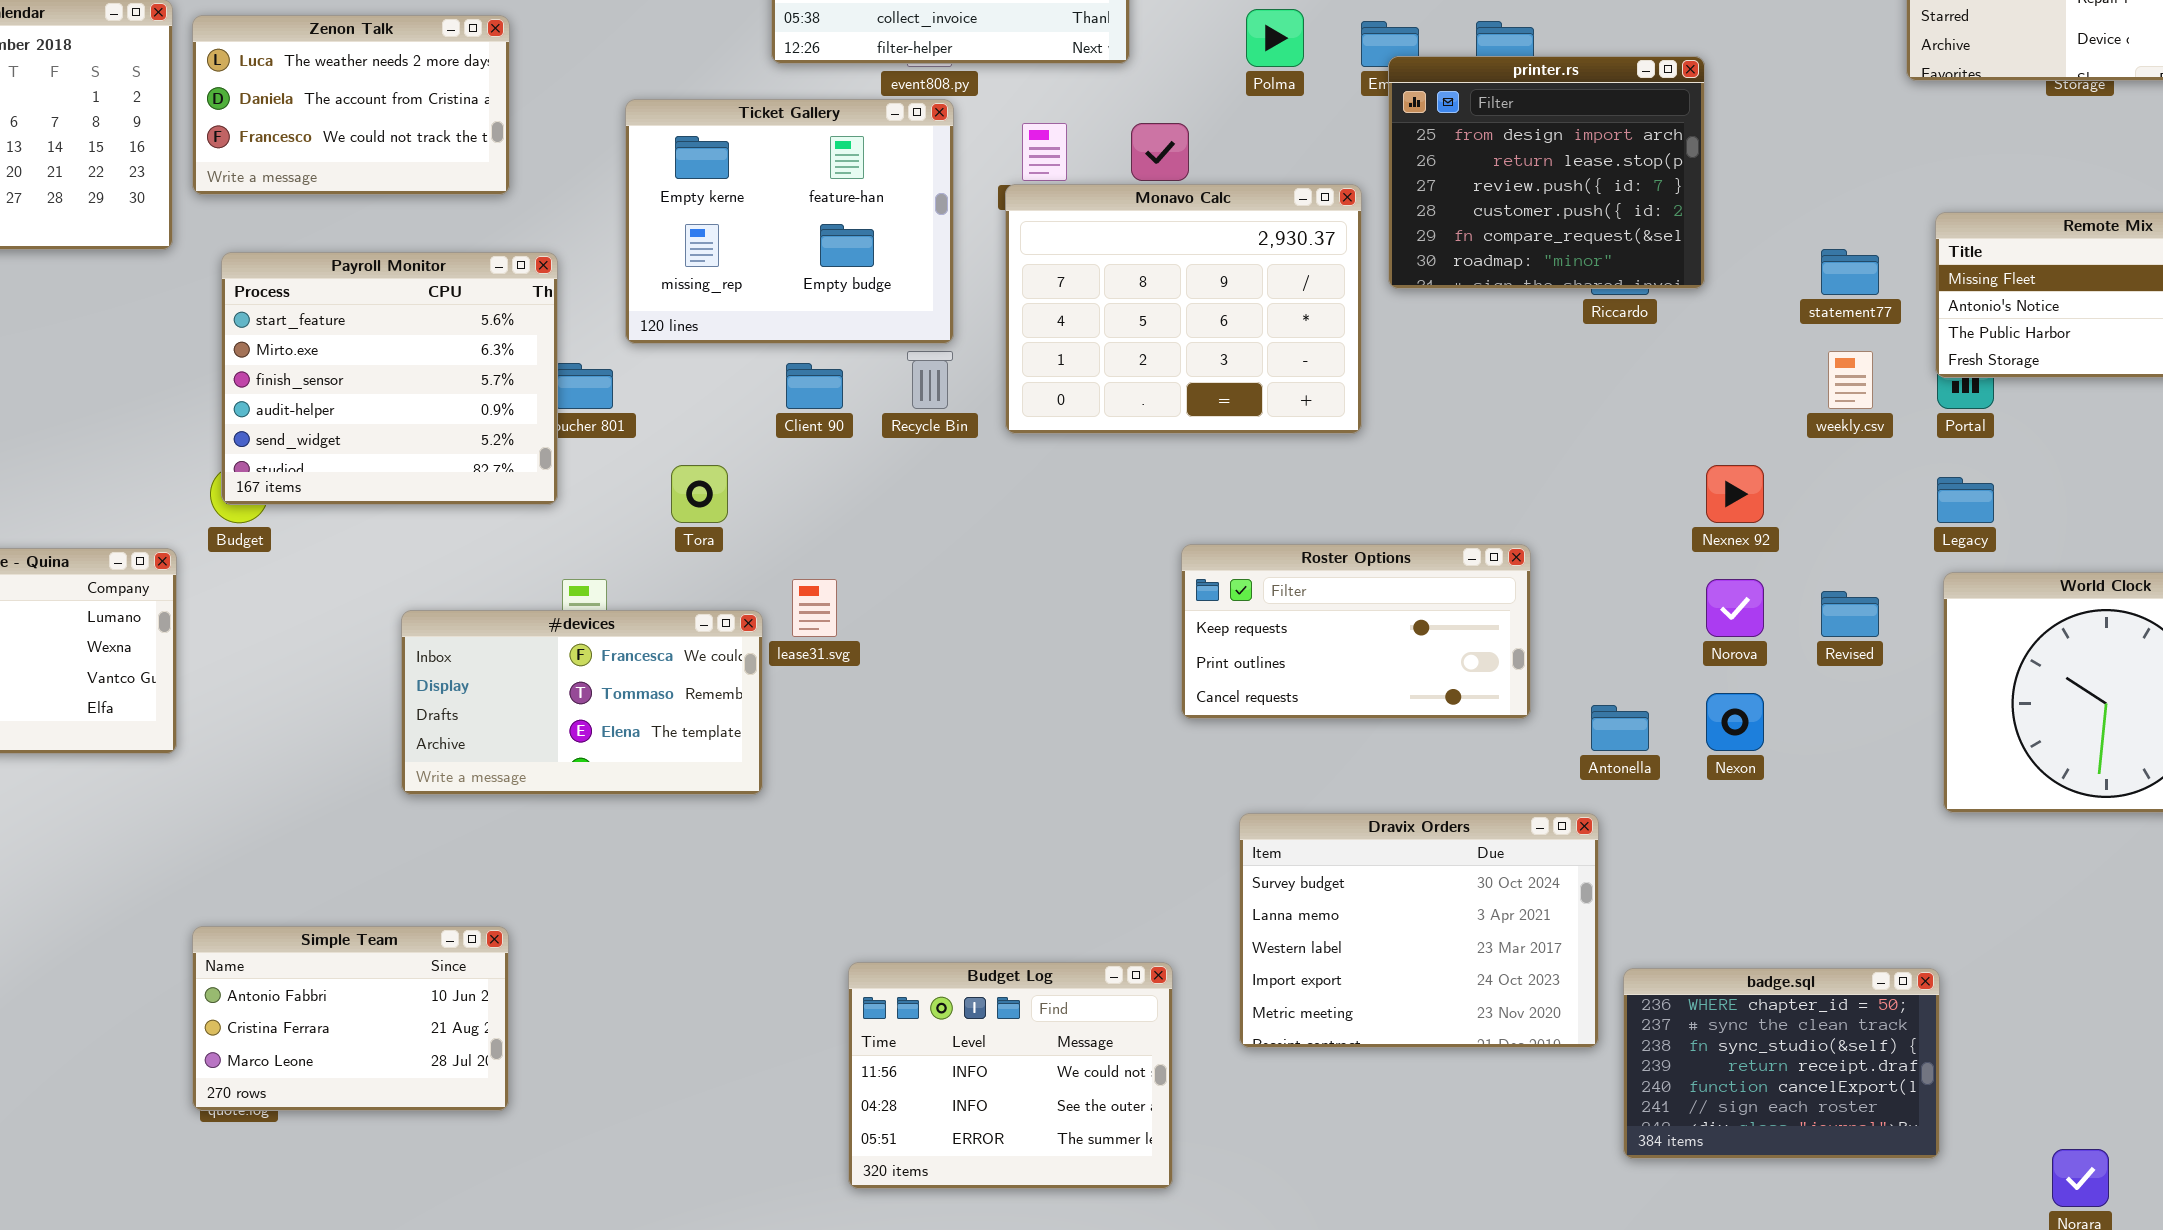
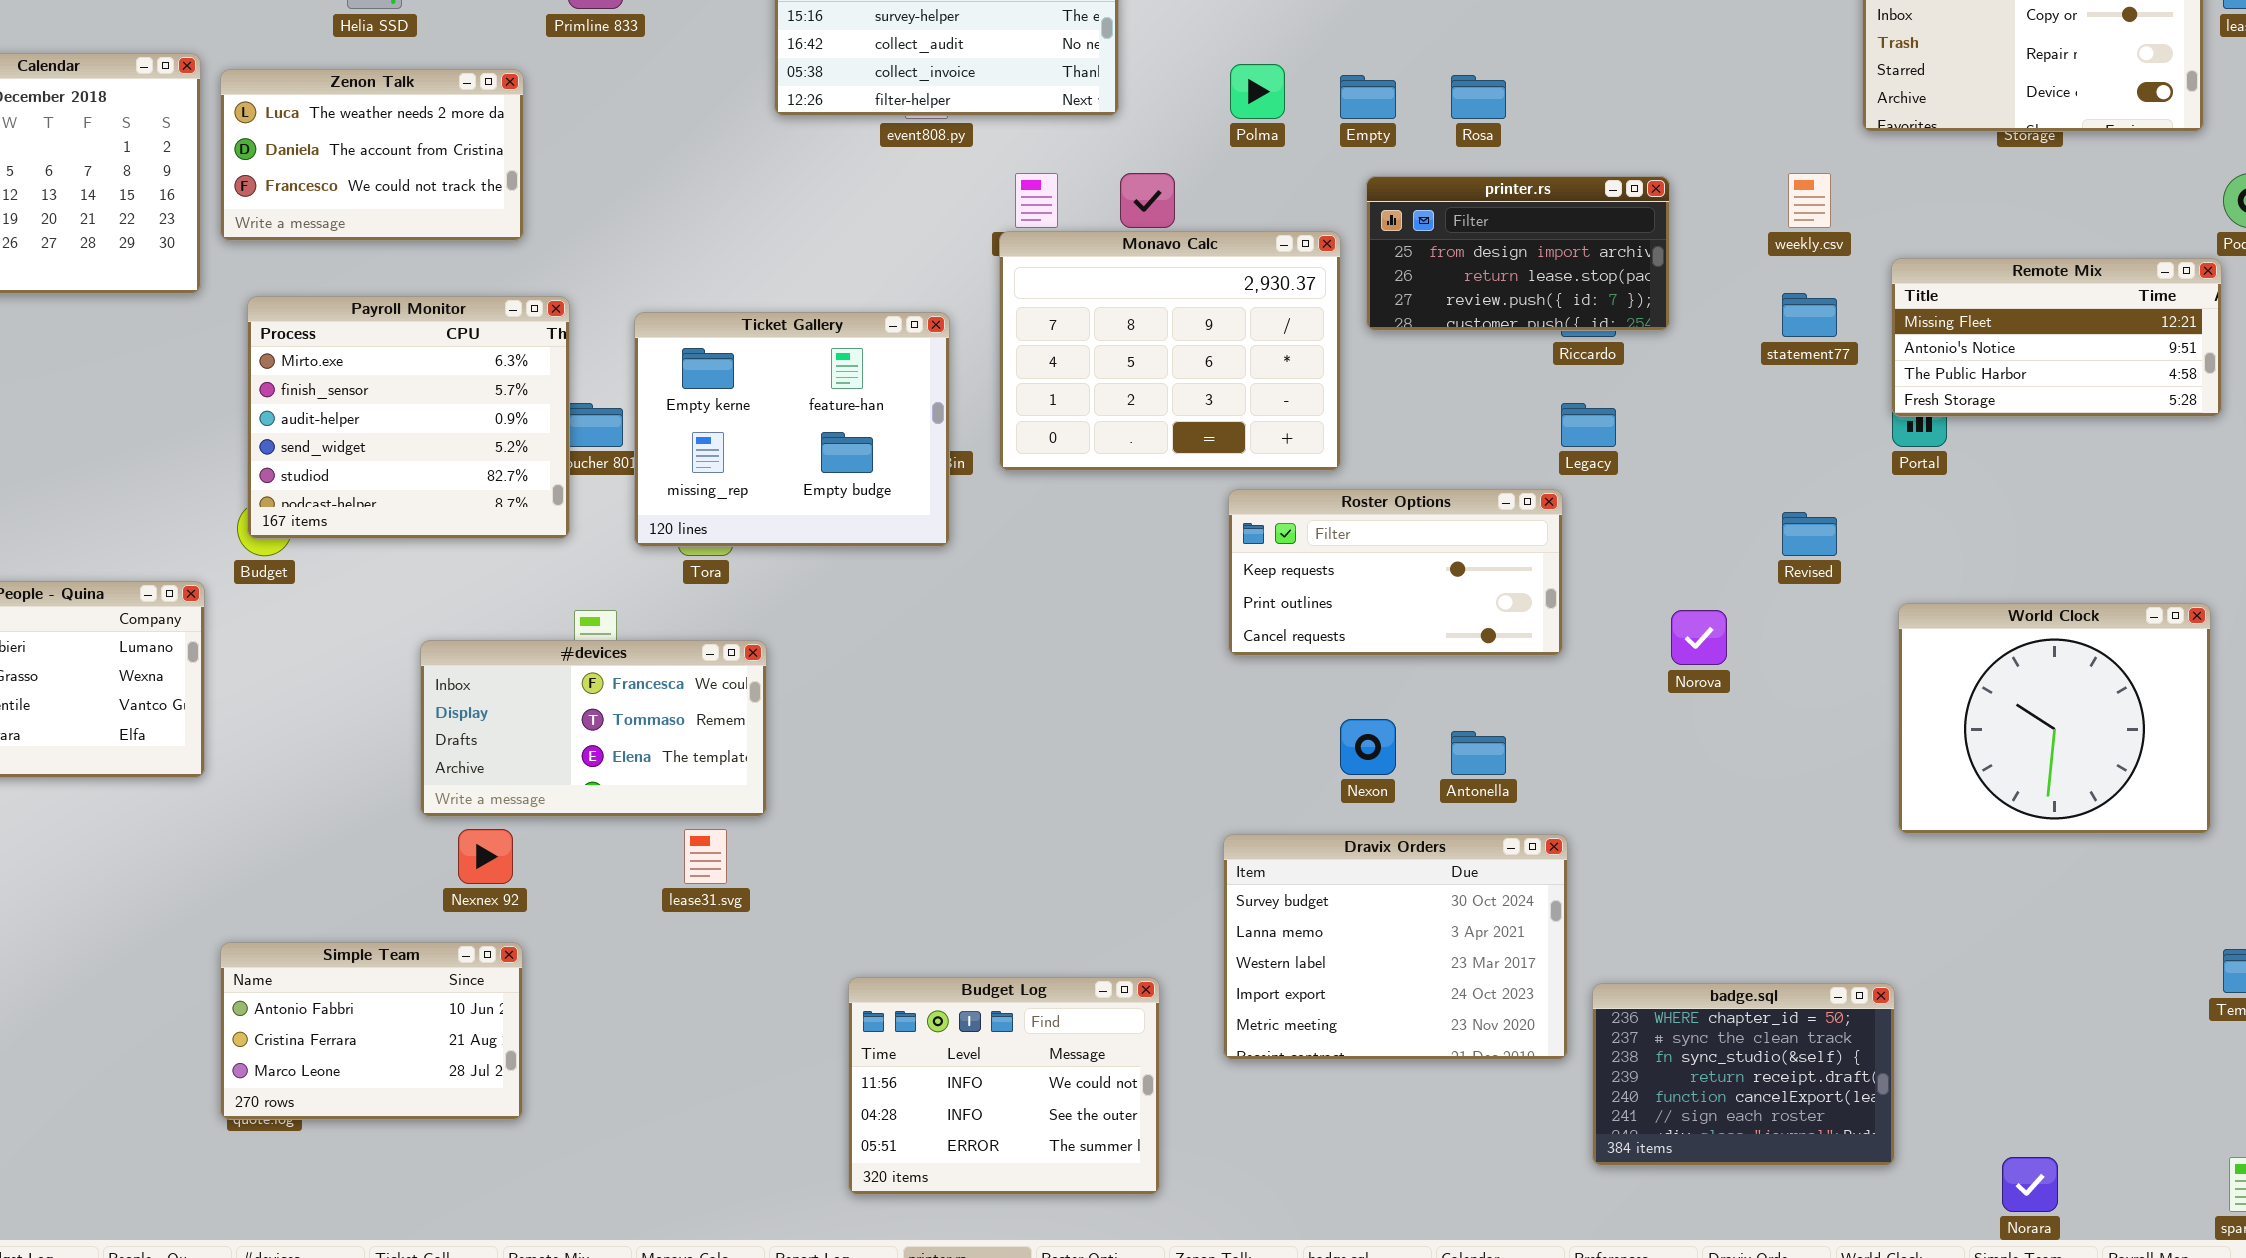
printer.rs: [1388,56,1705,289] -> [1366,176,1670,331], resized
Ticket Gallery: [625,99,954,344] -> [634,312,950,547], moved
Payroll Monitor: [221,252,558,505] -> [247,296,570,539], scrolled down 1 row
weekly.csv: [1828,351,1873,409] -> [1788,173,1831,228], moved
Nexnex 92: [1706,465,1764,523] -> [458,829,513,884], moved
Legacy: [1937,477,1994,523] -> [1561,403,1616,447], moved
Roster Options: [1181,544,1531,719] -> [1228,489,1563,656], moved
lease31.svg: [792,579,837,637] -> [684,829,727,884], moved
Revised: [1821,591,1879,637] -> [1782,512,1837,556], moved
Nexon: [1706,693,1764,751] -> [1340,719,1396,775], moved
Antonella: [1591,705,1649,751] -> [1451,731,1506,775], moved

